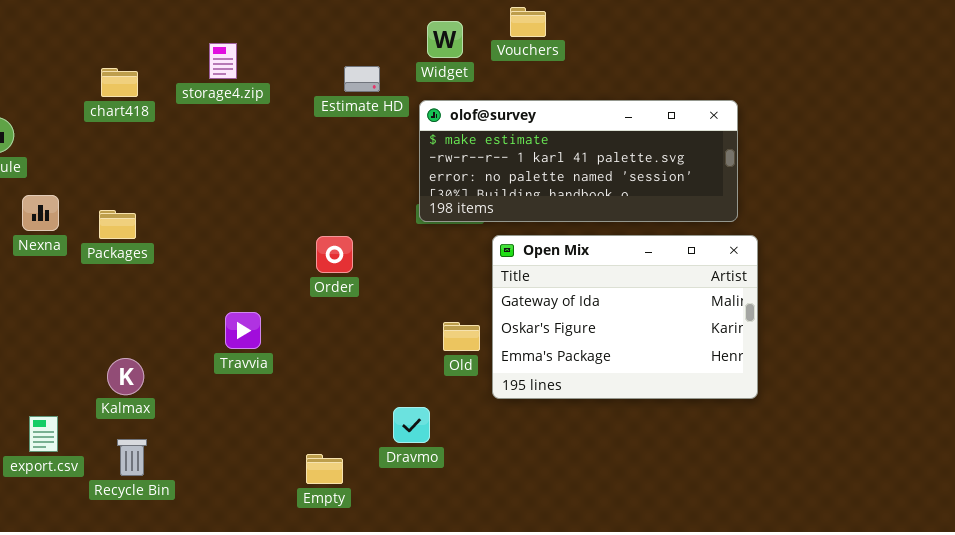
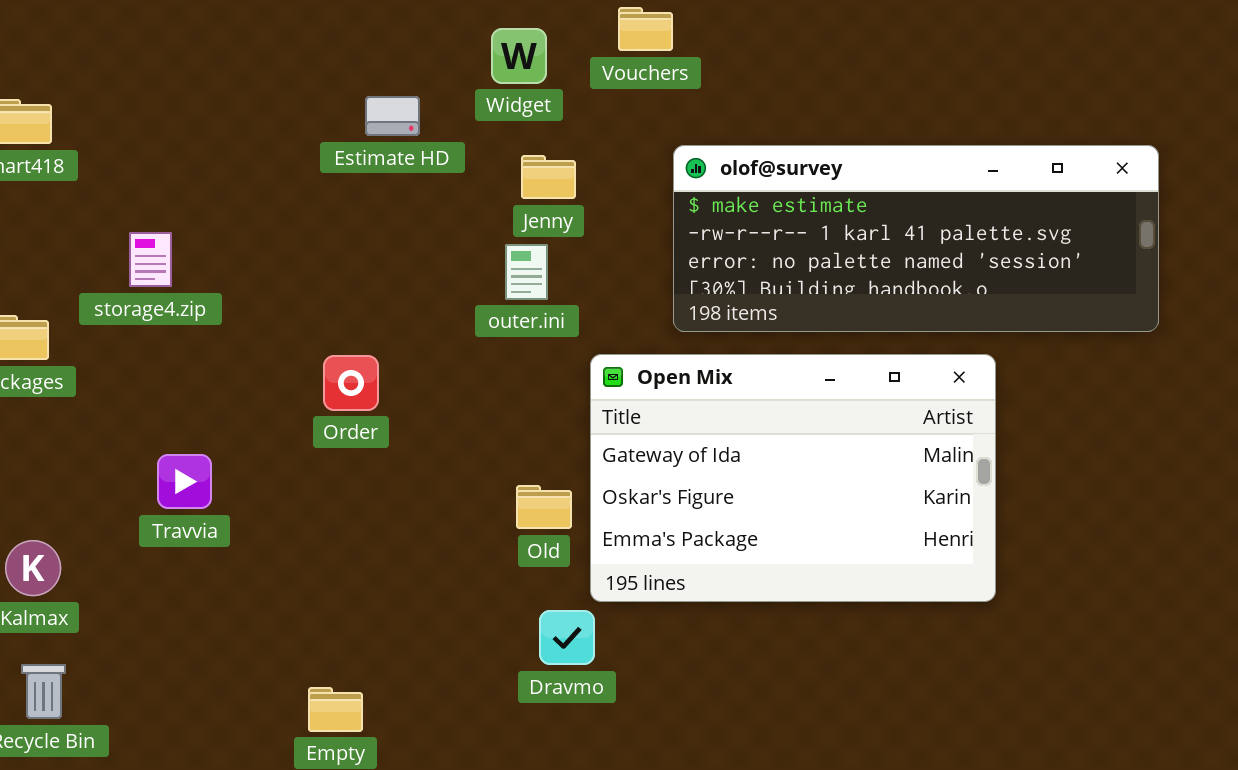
storage4.zip: [209,43,237,79] -> [129,232,172,287], moved
olof@survey: [419,100,738,222] -> [673,145,1159,332], moved
Travvia: [225,312,261,349] -> [157,454,212,509], moved
Dravmo: [393,407,430,443] -> [539,610,595,665], moved

